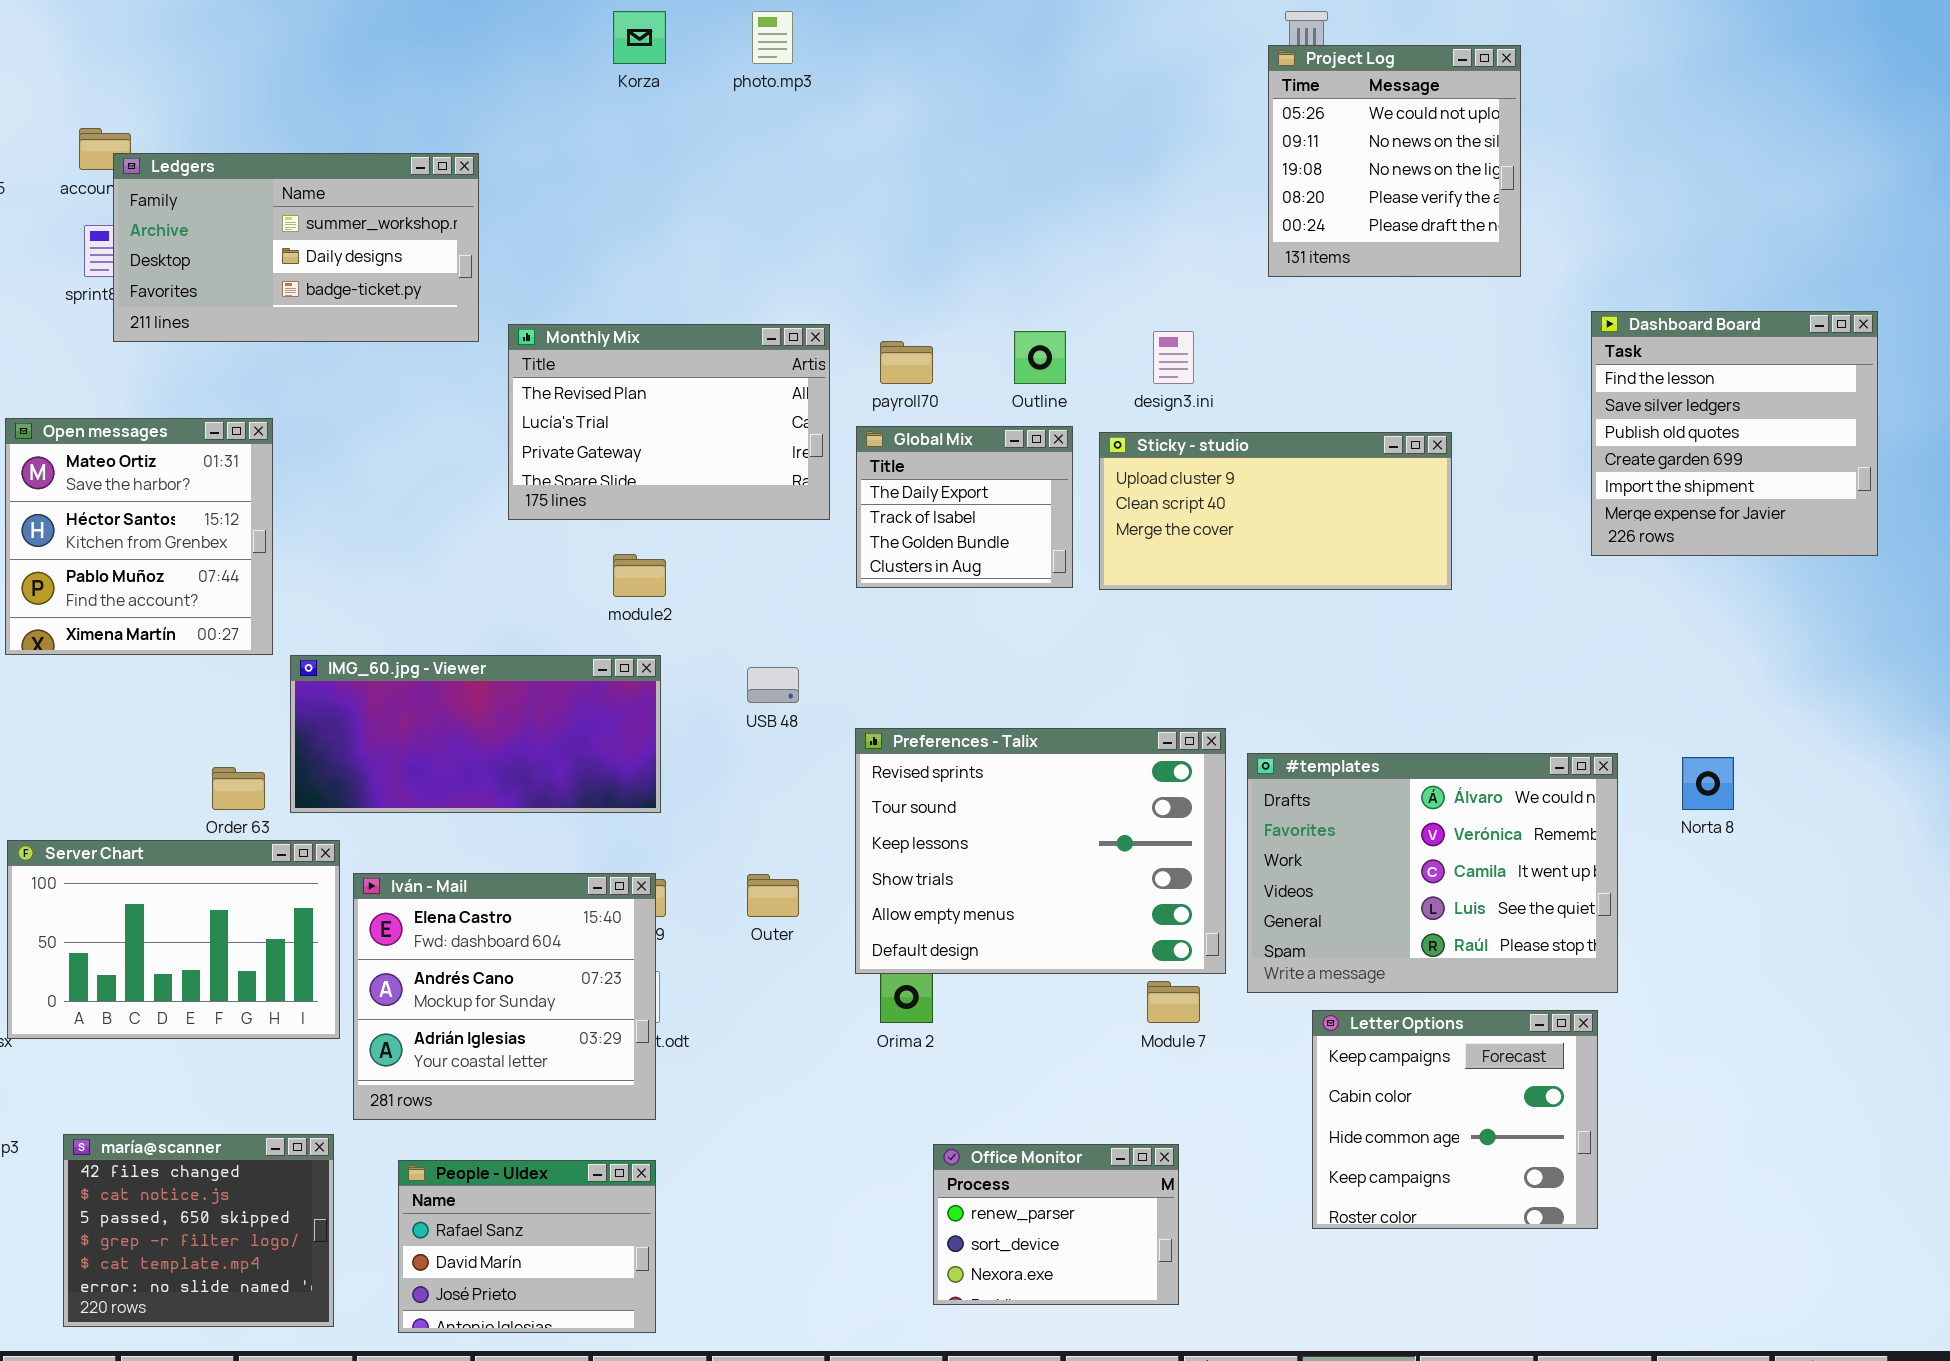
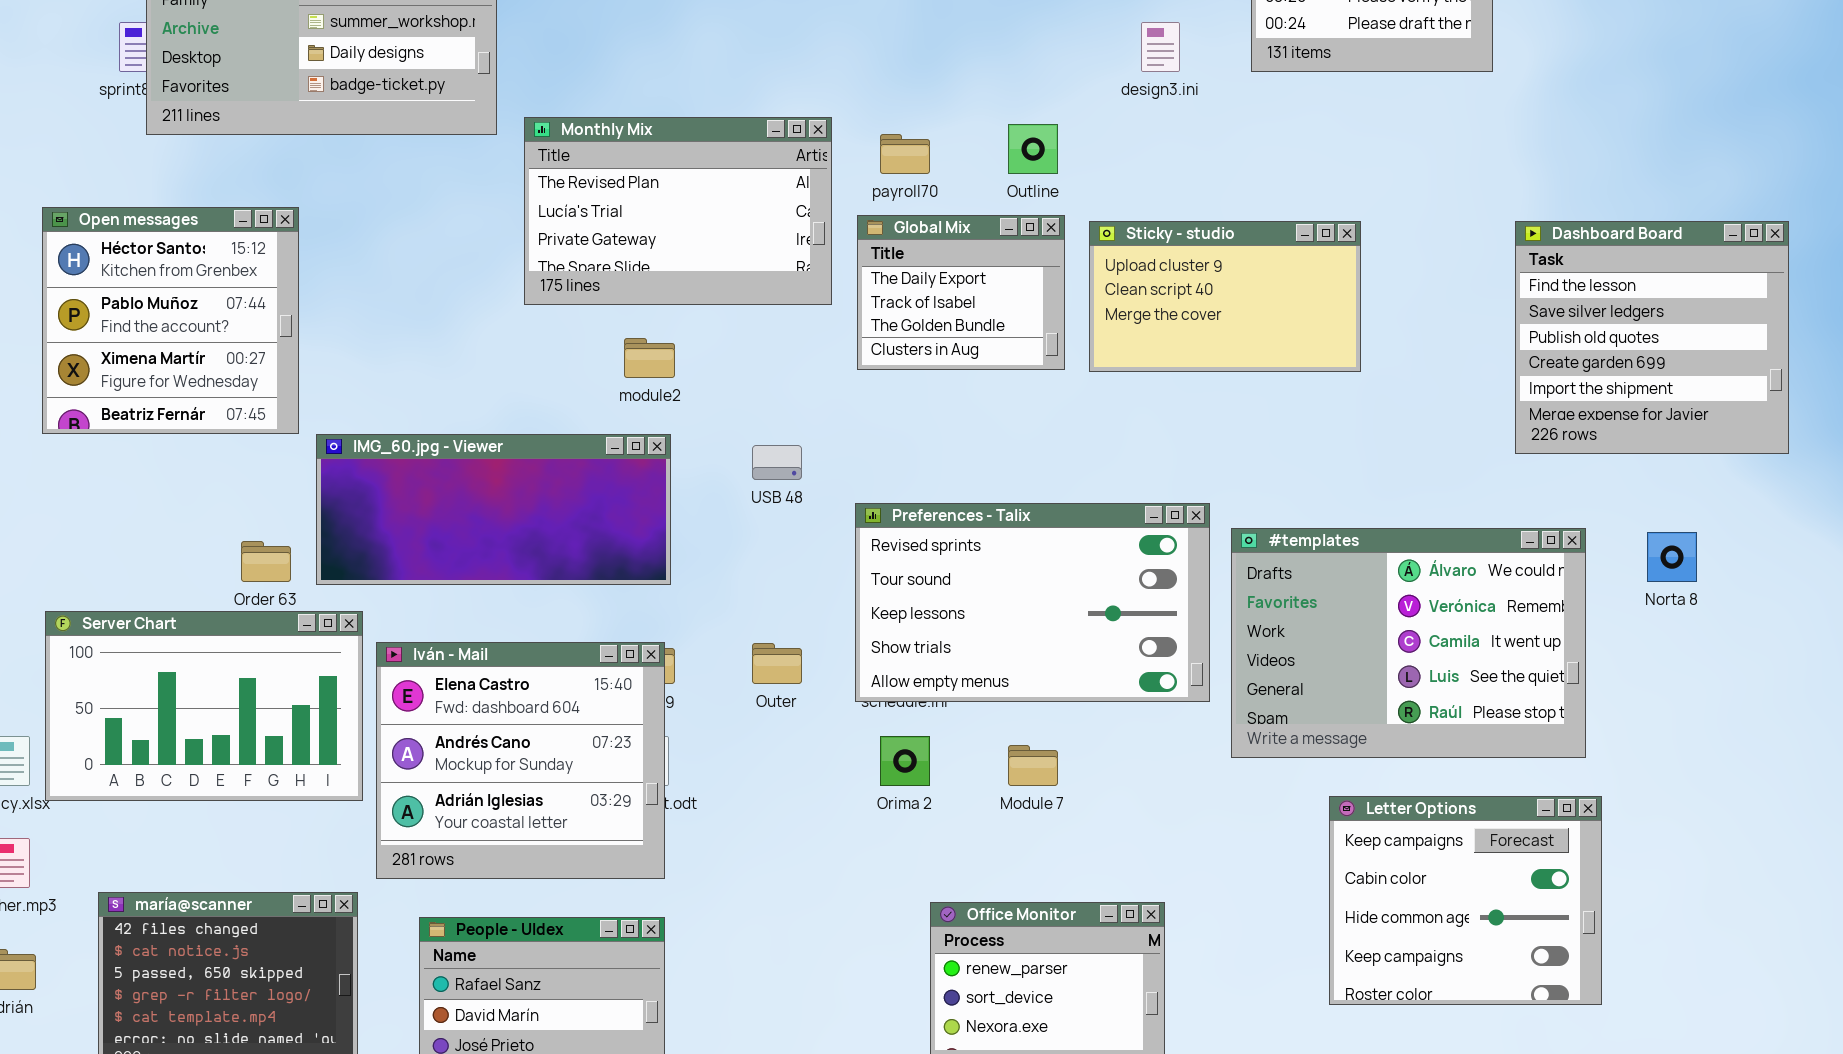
Dashboard Board: [1591,311,1878,556] -> [1515,221,1789,454], moved
design3.ini: [1153,331,1194,384] -> [1141,22,1180,72], moved
Open messages: [5,418,273,655] -> [42,207,299,434], scrolled down 1 row
Sticky - studio: [1099,432,1452,590] -> [1089,221,1361,372], resized
Preferences - Talix: [855,728,1226,974] -> [855,503,1210,702], resized
Module 7: [1147,981,1200,1023] -> [1008,745,1058,786], moved
Letter Options: [1312,1010,1598,1229] -> [1329,796,1602,1005], moved

